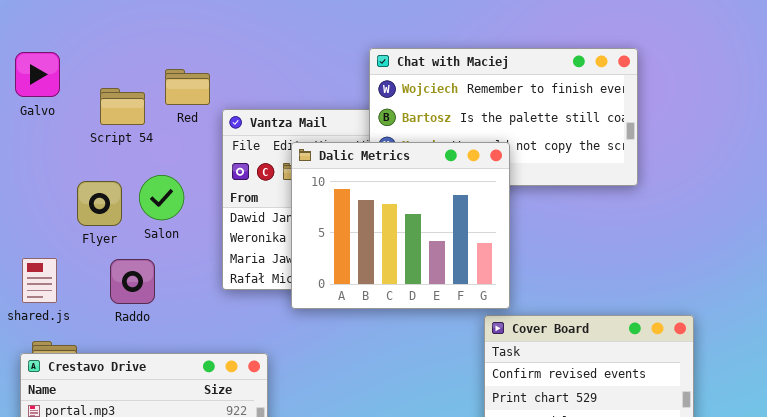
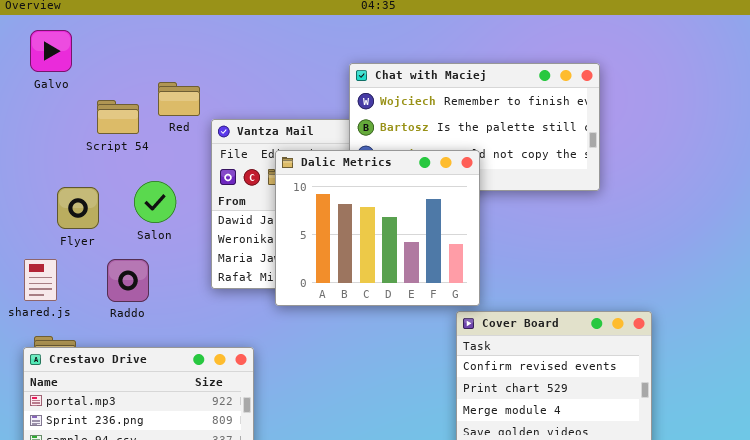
Galvo: [15,52,60,97] -> [30,30,72,72], moved
Flyer: [77,181,122,226] -> [57,187,99,229], moved

